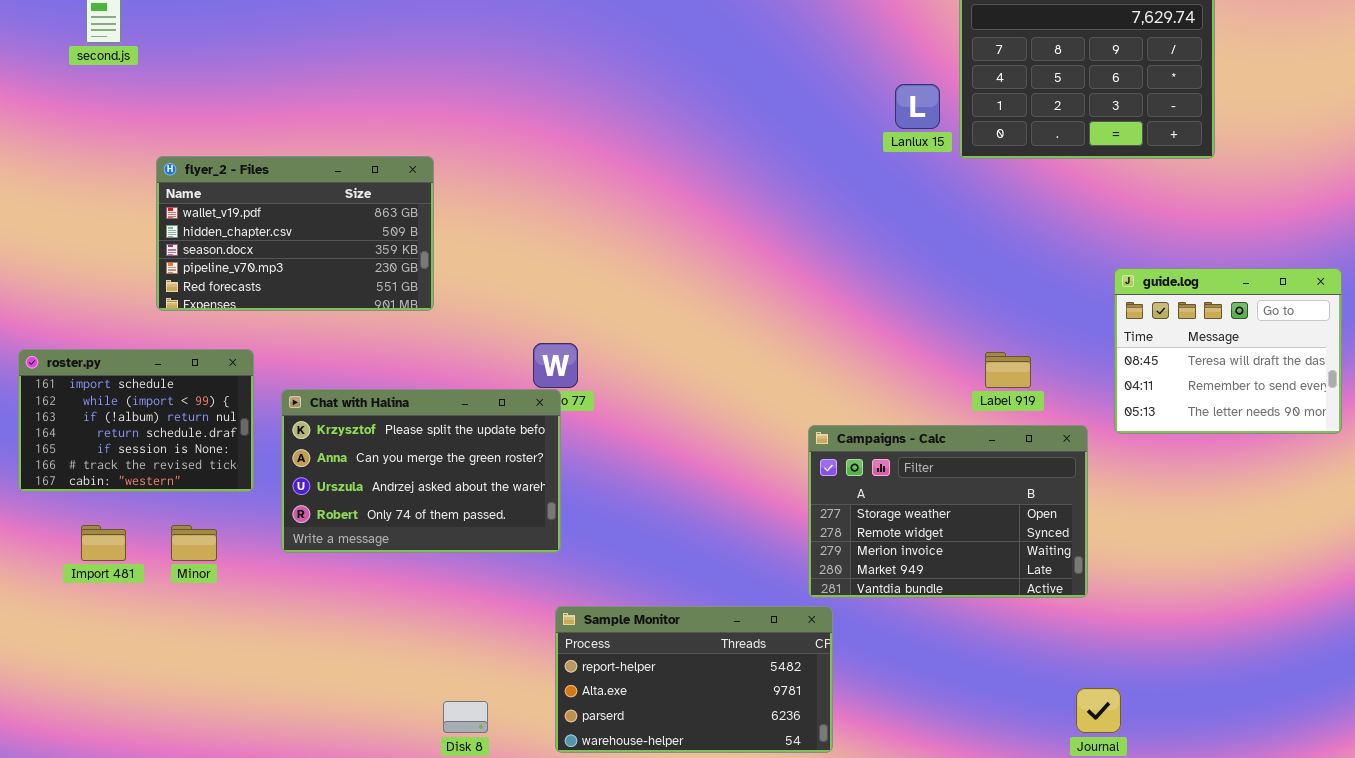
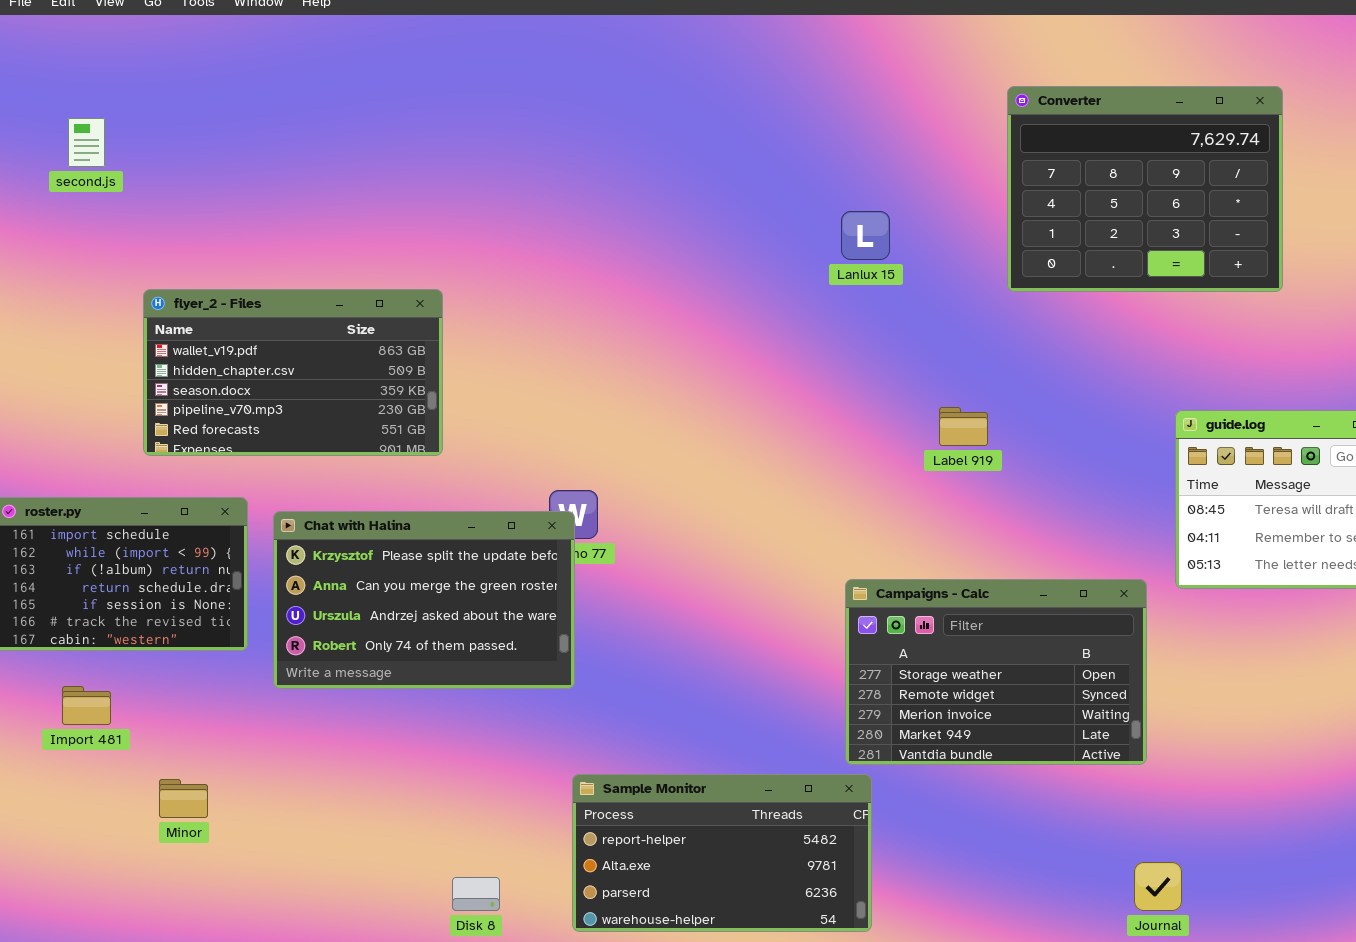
Lanlux 15: [895,84,940,129] -> [841,211,890,260], moved
Label 919: [985,352,1031,388] -> [939,407,988,446], moved
Chat with Halina: [281,389,561,553] -> [273,511,575,689], moved
Minor: [171,525,217,561] -> [159,779,208,818], moved

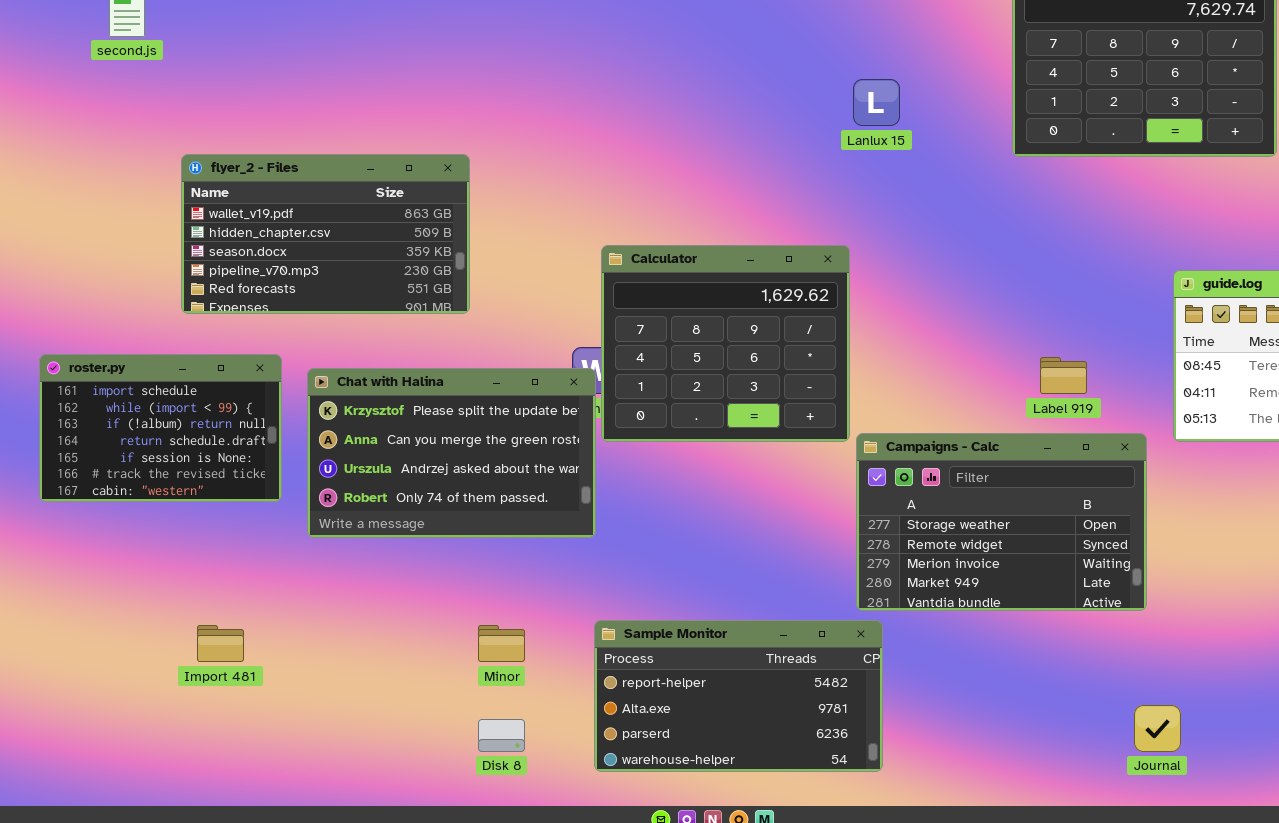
Calculator: none -> [601,245,850,442], opened
Label 919: [939,407,988,446] -> [1040,357,1087,394], moved
Import 481: [62,686,111,725] -> [197,625,244,662], moved
Minor: [159,779,208,818] -> [478,625,525,662], moved

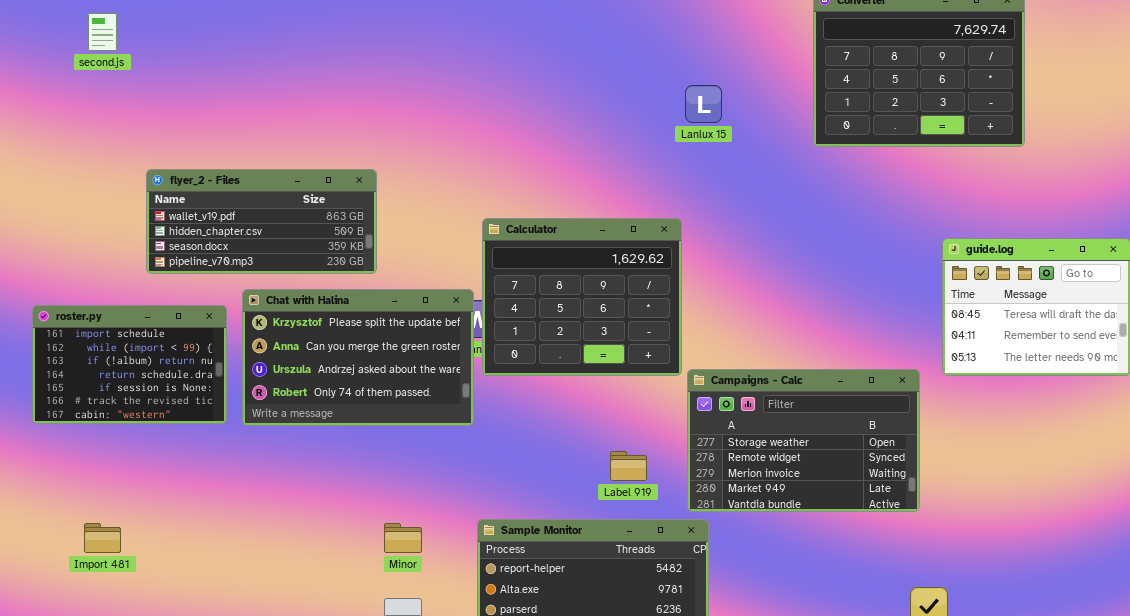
flyer_2 - Files: [181,154,470,314] -> [146,169,377,274], resized
Label 919: [1040,357,1087,394] -> [610,451,647,481], moved
Chat with Halina: [307,368,596,538] -> [242,289,474,426], moved
Import 481: [197,625,244,662] -> [84,523,121,553], moved

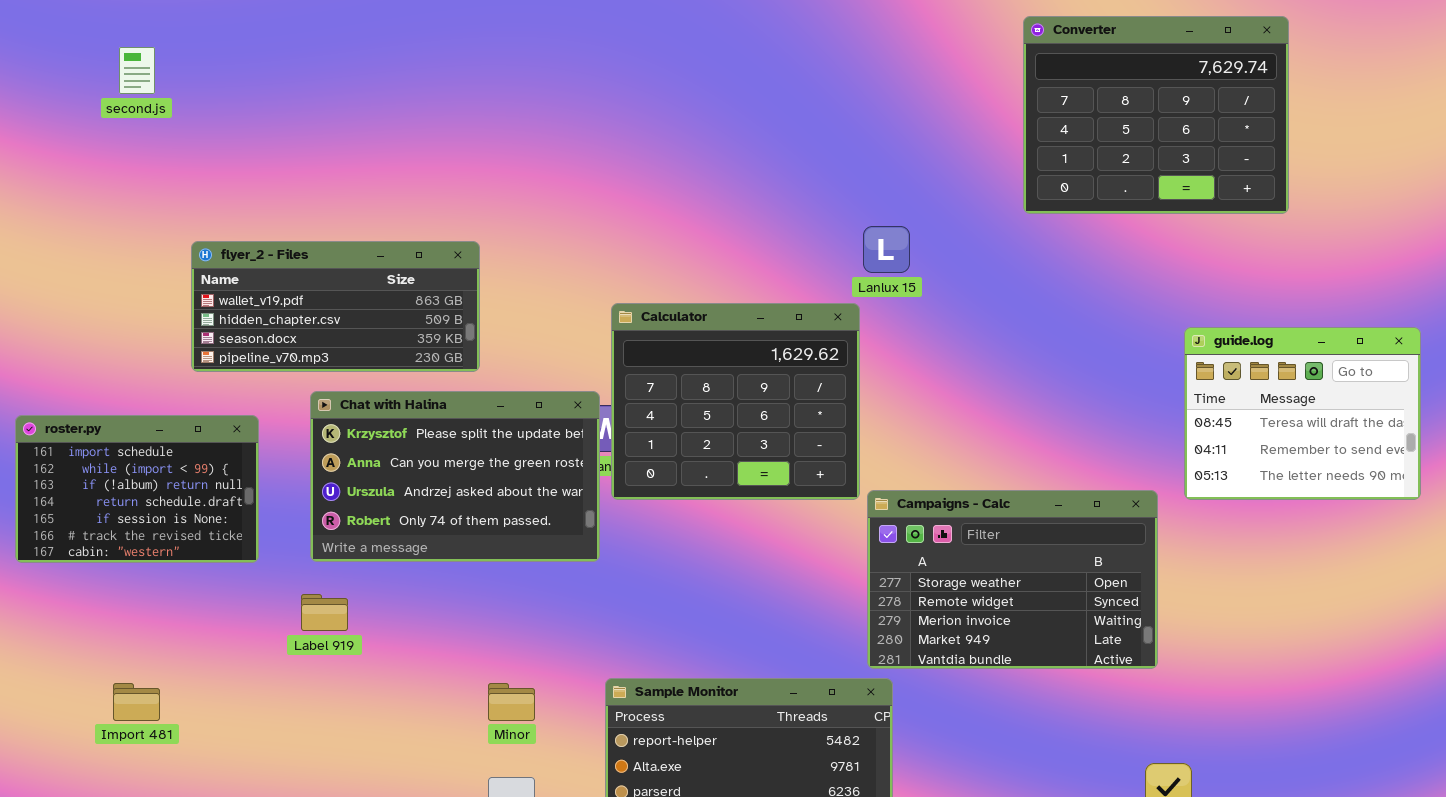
Lanlux 15: [685,85,722,123] -> [863,226,910,273], moved
roster.py: [32,305,227,424] -> [15,415,259,563], moved
Label 919: [610,451,647,481] -> [301,594,348,631], moved

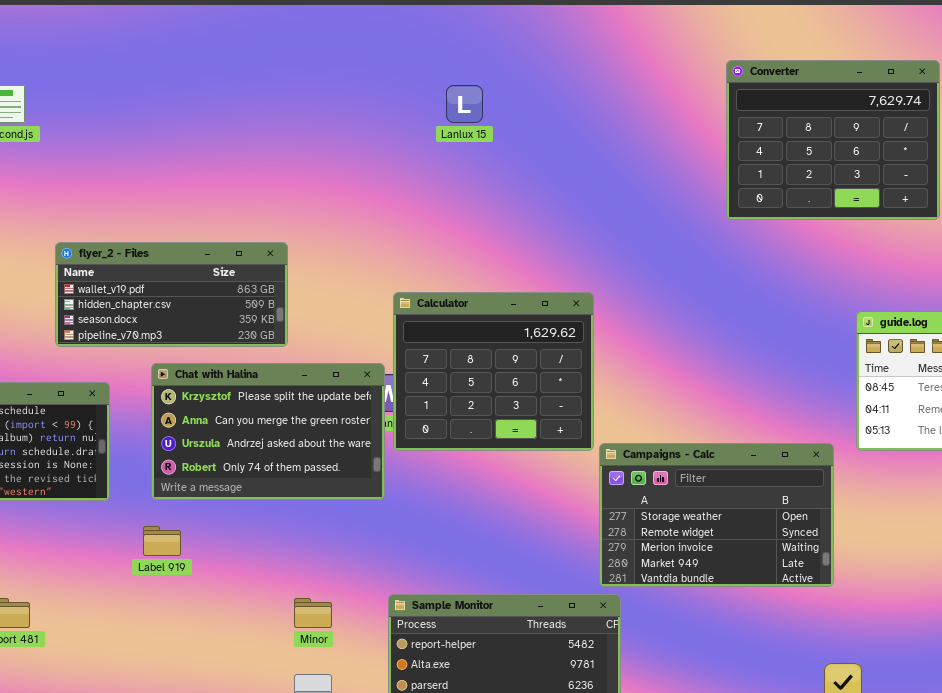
Lanlux 15: [863,226,910,273] -> [446,85,483,123], moved

